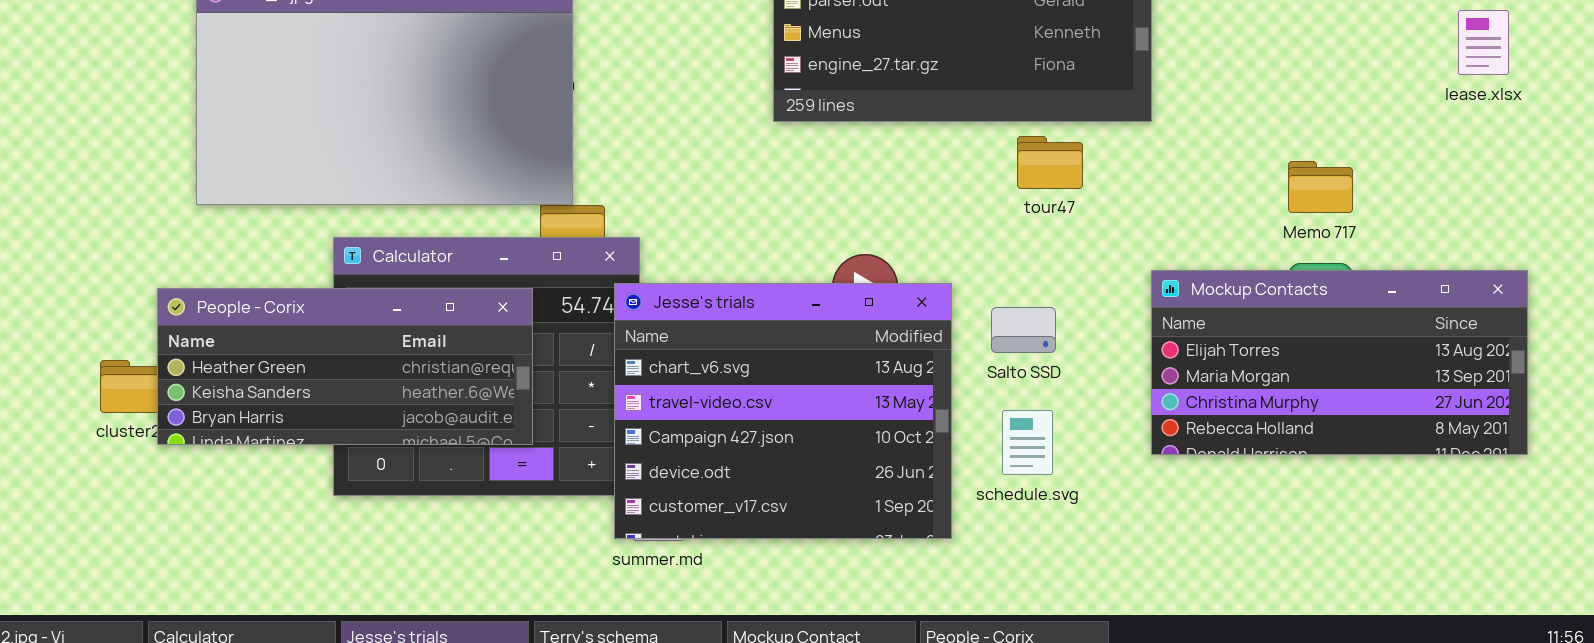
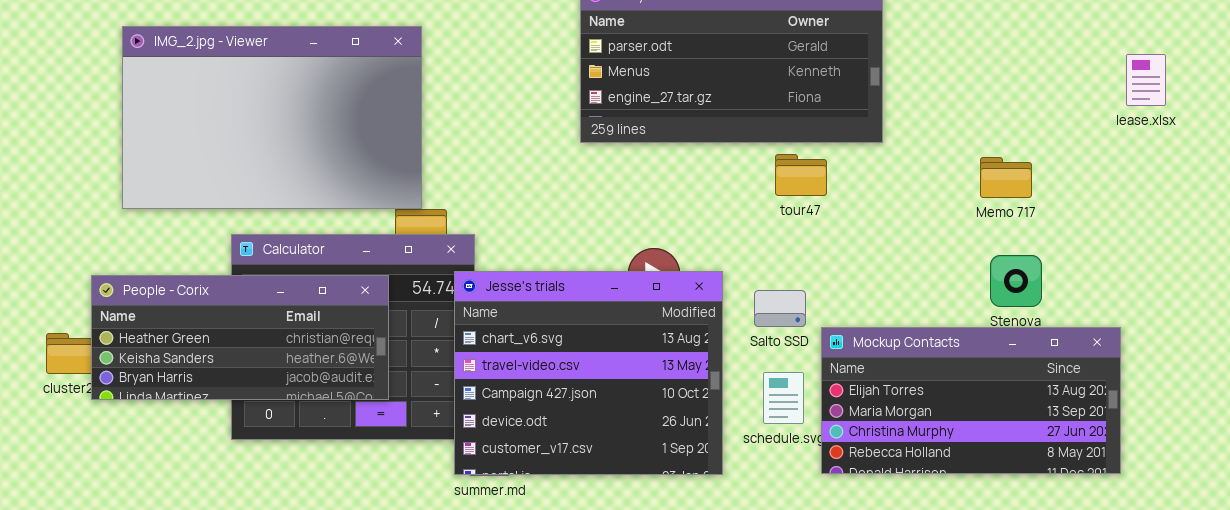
Memo 717: [1288,161,1353,213] -> [980,157,1032,198], moved
Mockup Contacts: [1151,270,1528,455] -> [821,327,1121,474], moved

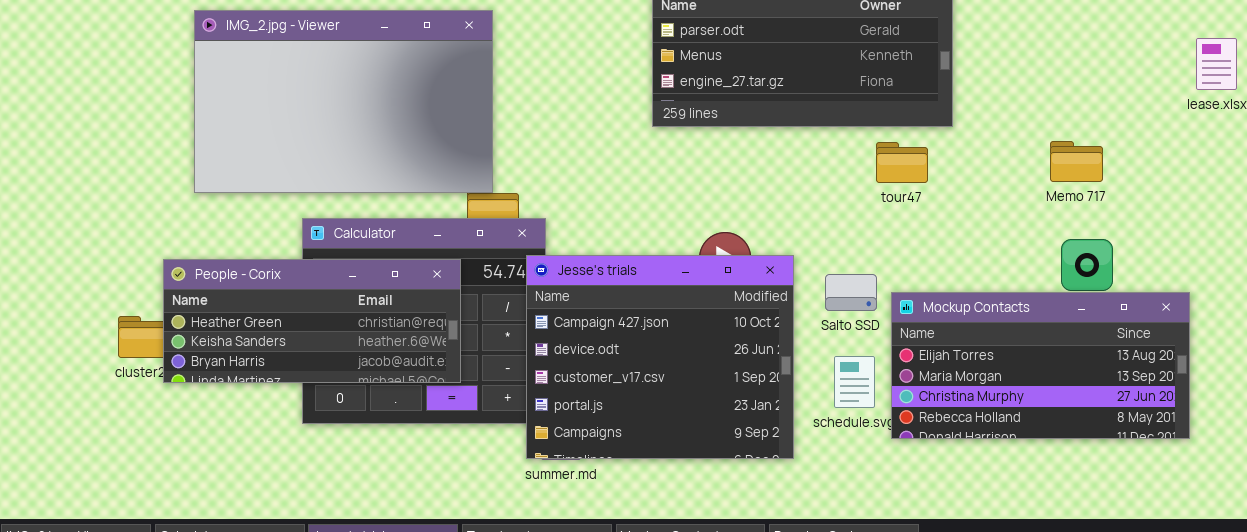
tour47: [775,154,827,196] -> [876,142,928,183], moved
Jesse's trials: [454,271,723,475] -> [526,255,794,459], scrolled down 2 rows
Mockup Contacts: [821,327,1121,474] -> [891,292,1190,439], moved

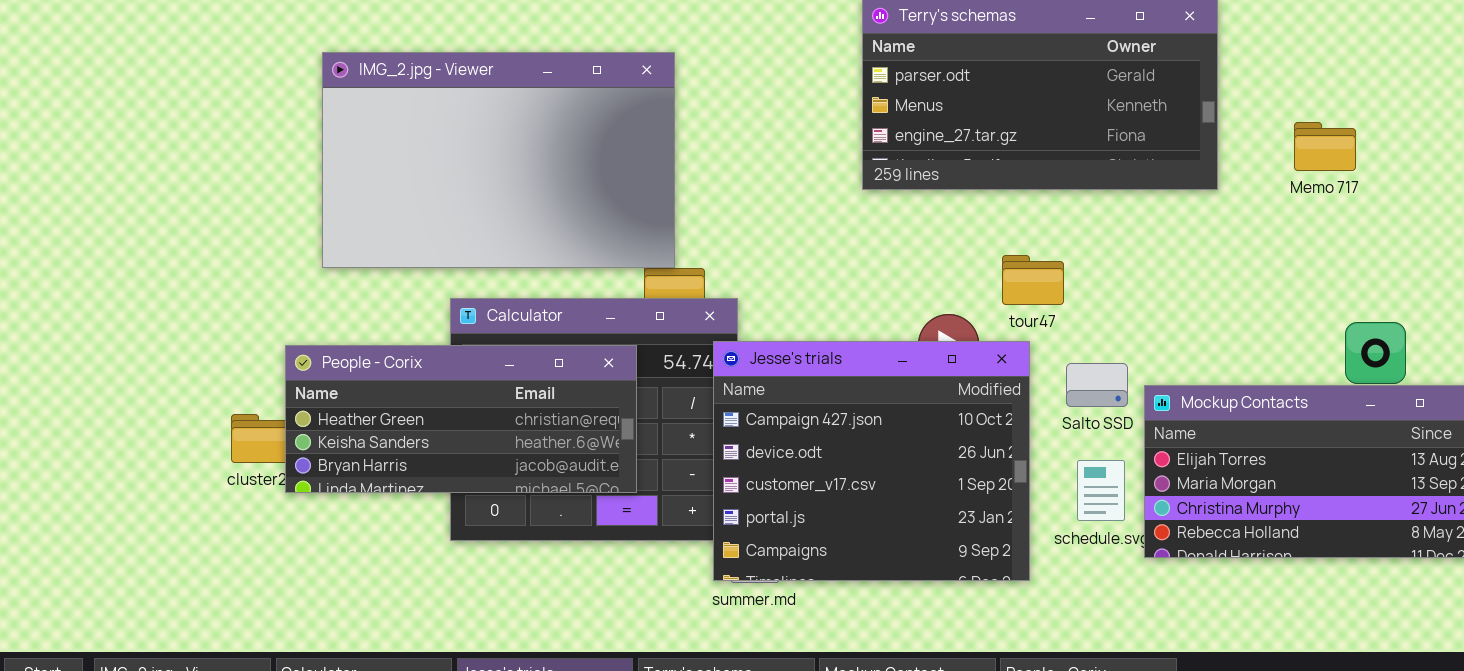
Memo 717: [1050,141,1103,182] -> [1294,122,1356,171], moved
tour47: [876,142,928,183] -> [1002,255,1064,305], moved

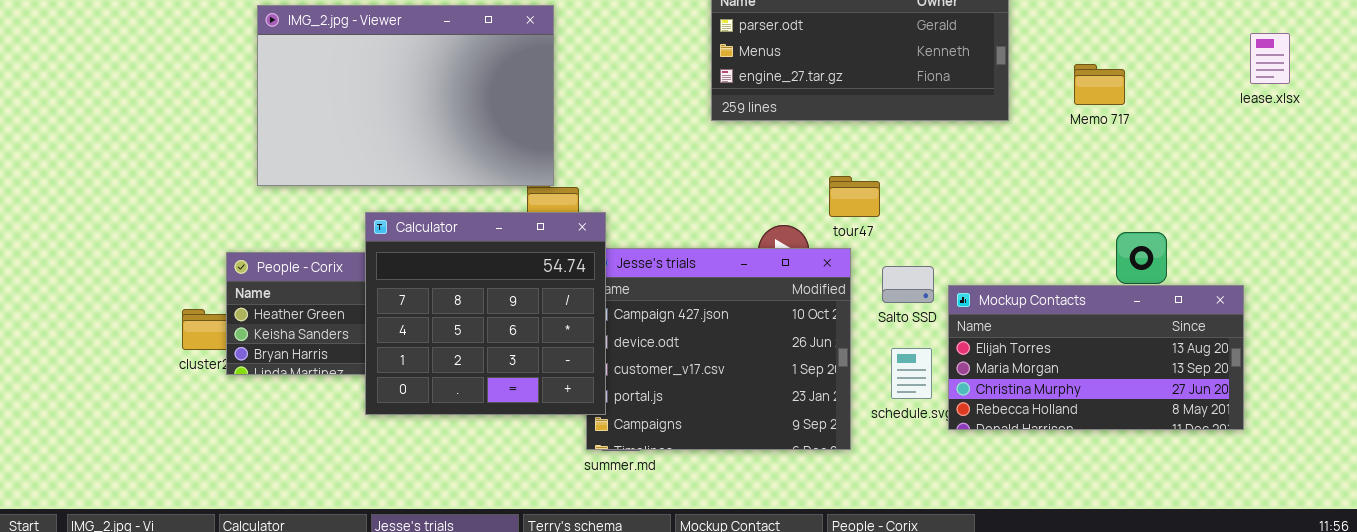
Calculator: [450,298,738,541] -> [365,212,606,415], raised

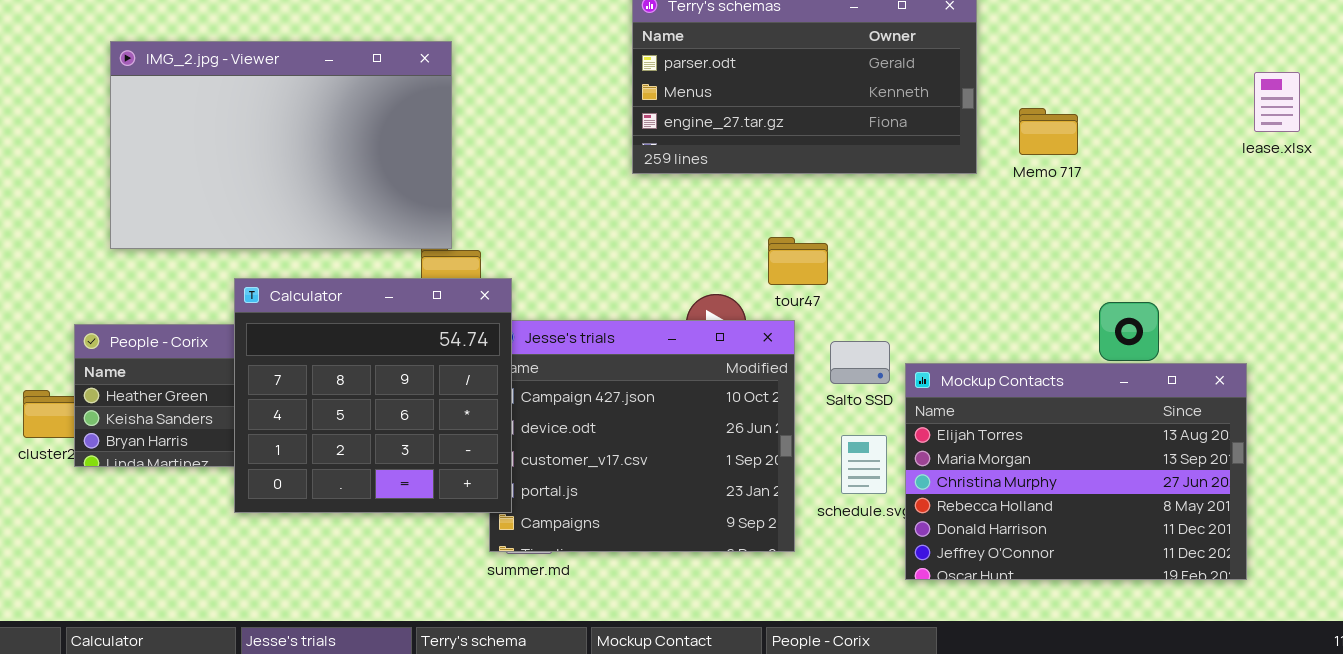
Memo 717: [1074,64,1125,105] -> [1019,108,1078,155], moved
Mockup Contacts: [948,285,1244,430] -> [905,363,1247,580], resized

